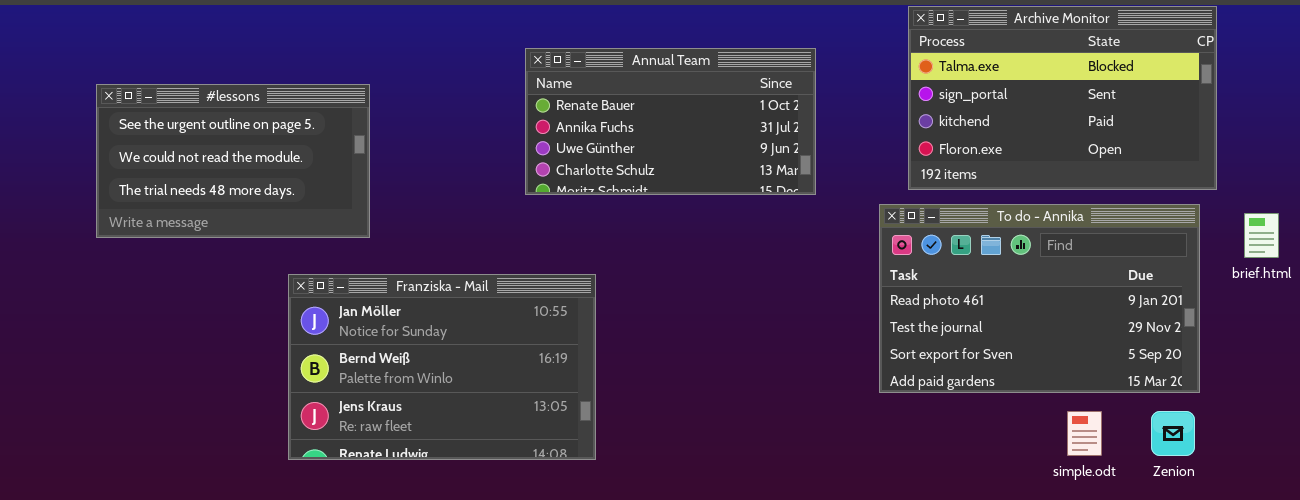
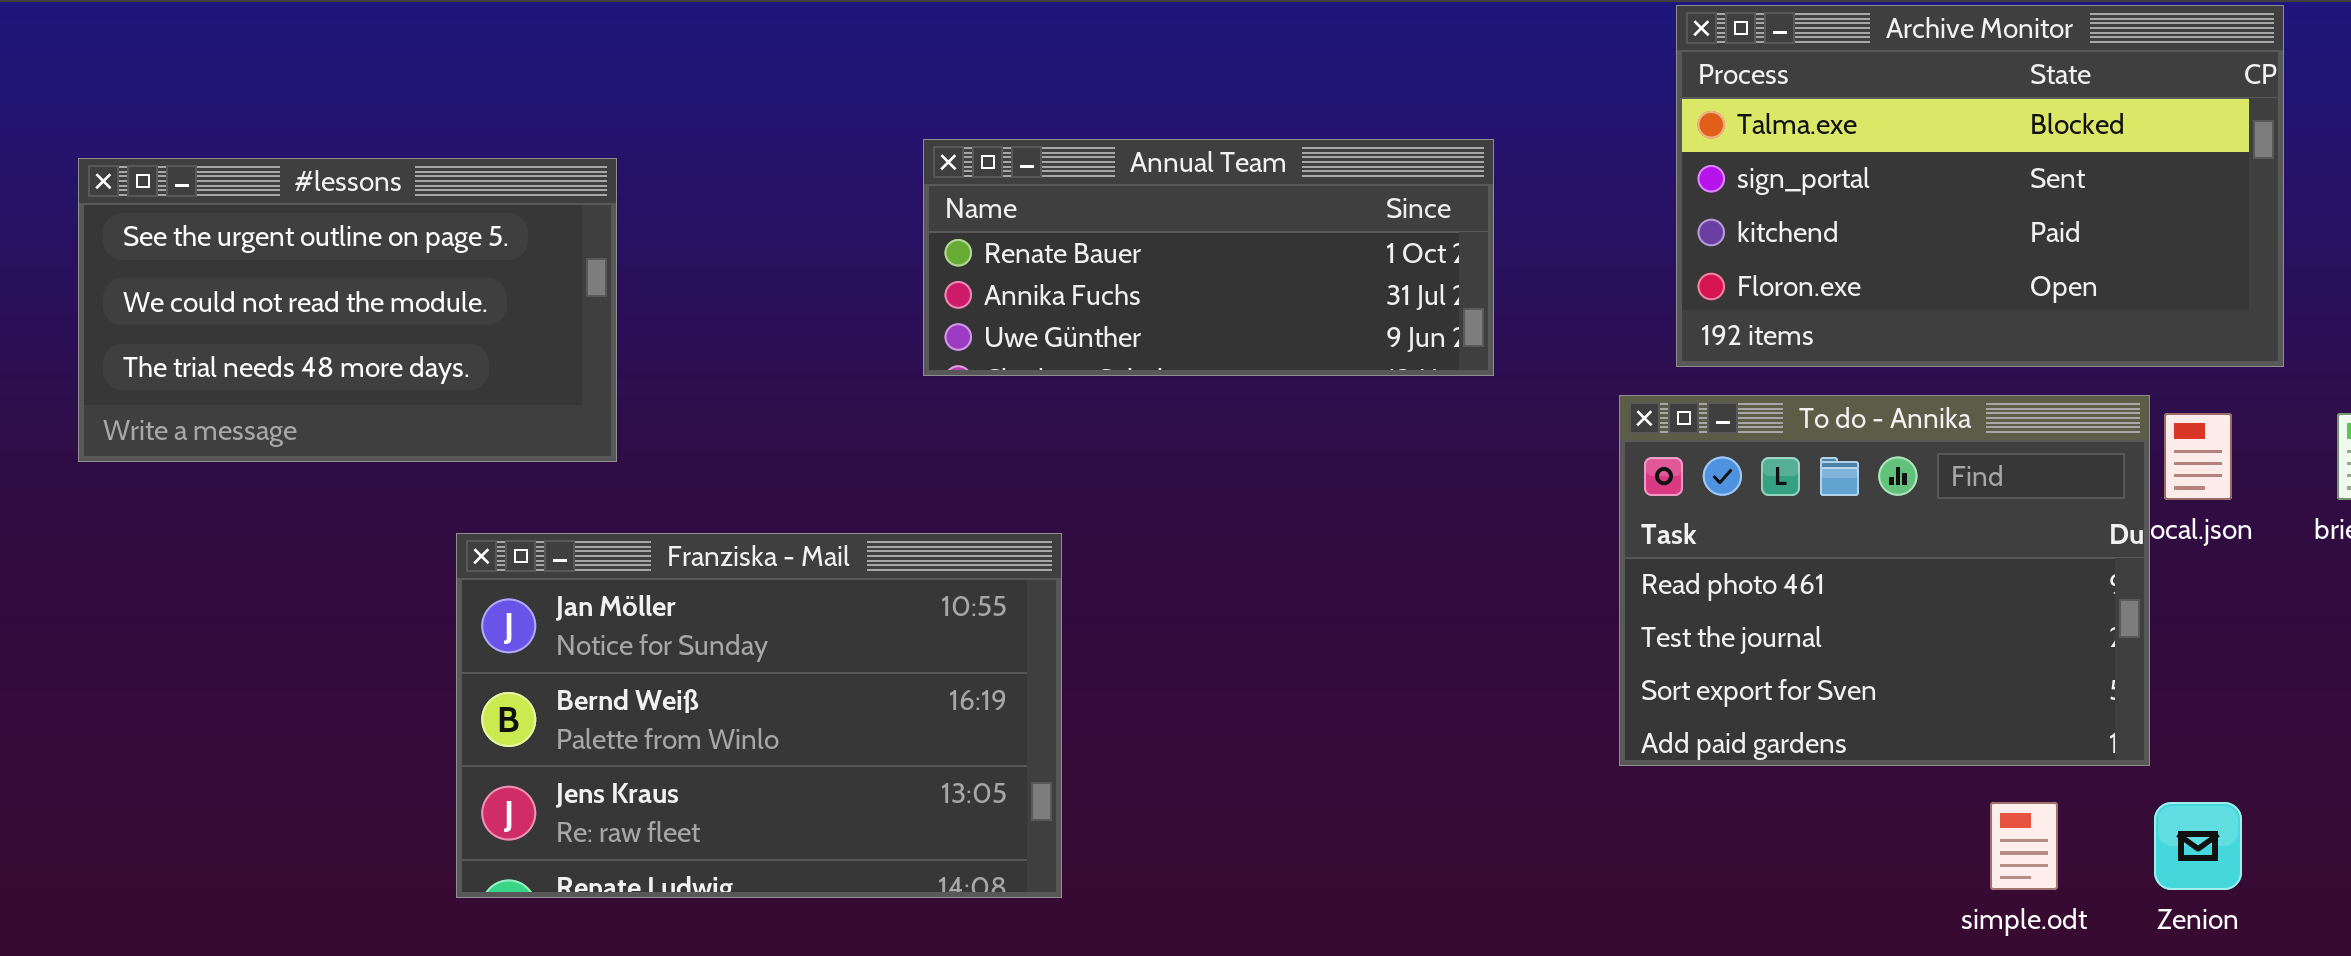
Annual Team: [525,48,816,195] -> [923,139,1494,376], resized
To do - Annika: [879,204,1200,393] -> [1619,395,2150,766], resized

